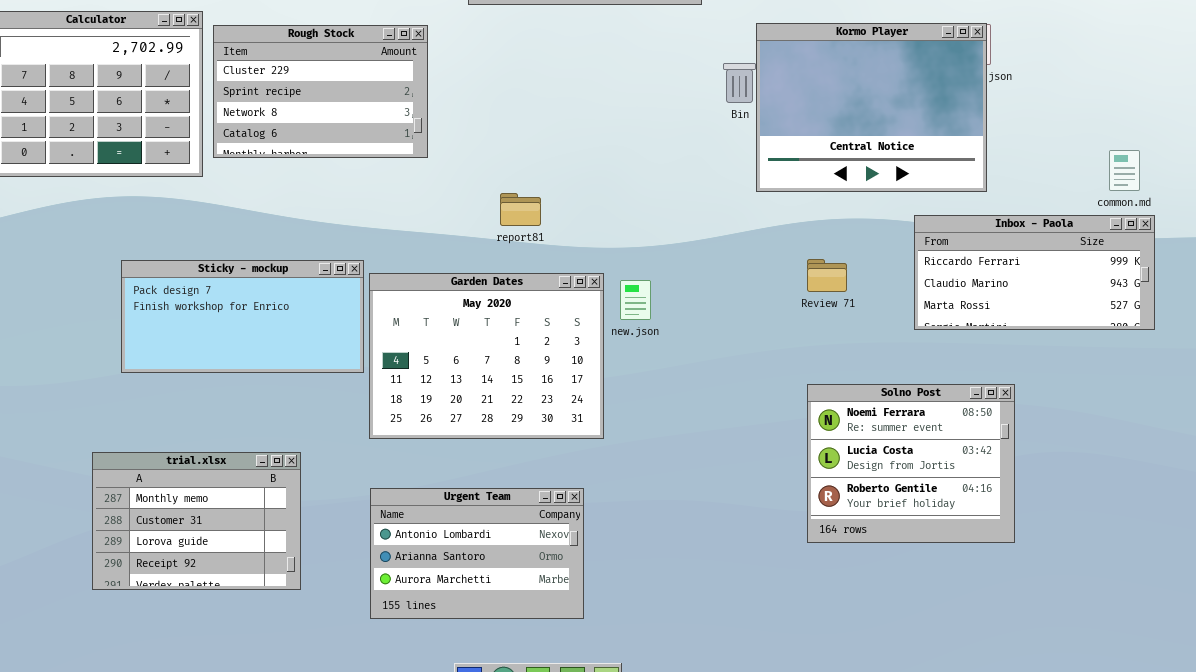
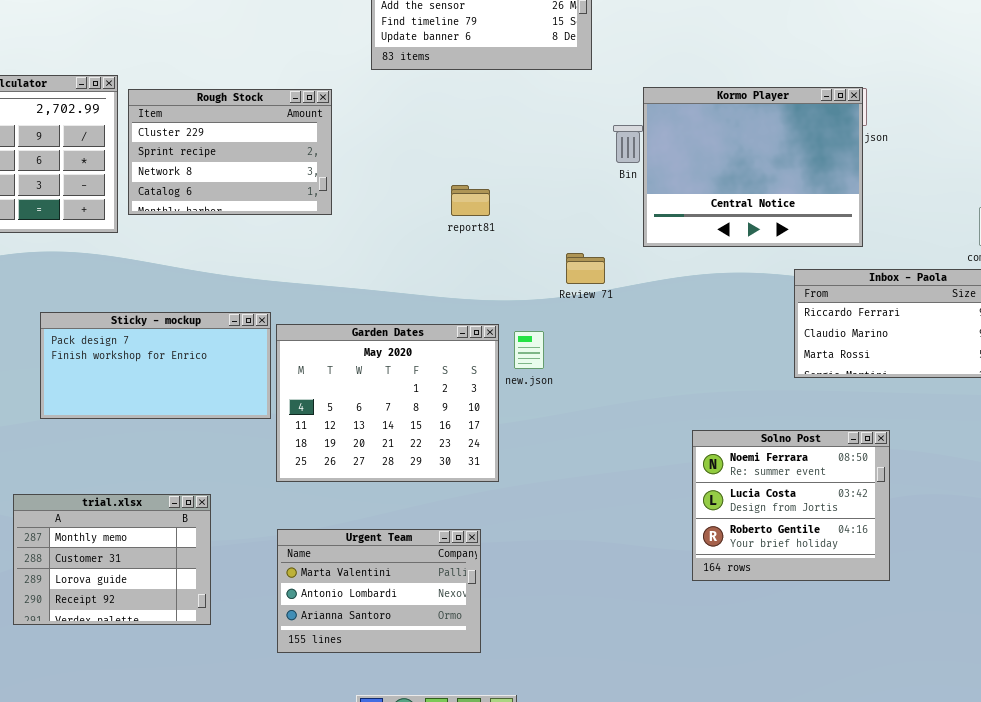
report81: [500,193,541,226] -> [451,185,490,216], moved
Review 71: [807,259,847,292] -> [566,253,605,284], moved
Urgent Team: [370,488,584,619] -> [277,529,481,653], scrolled up 1 row

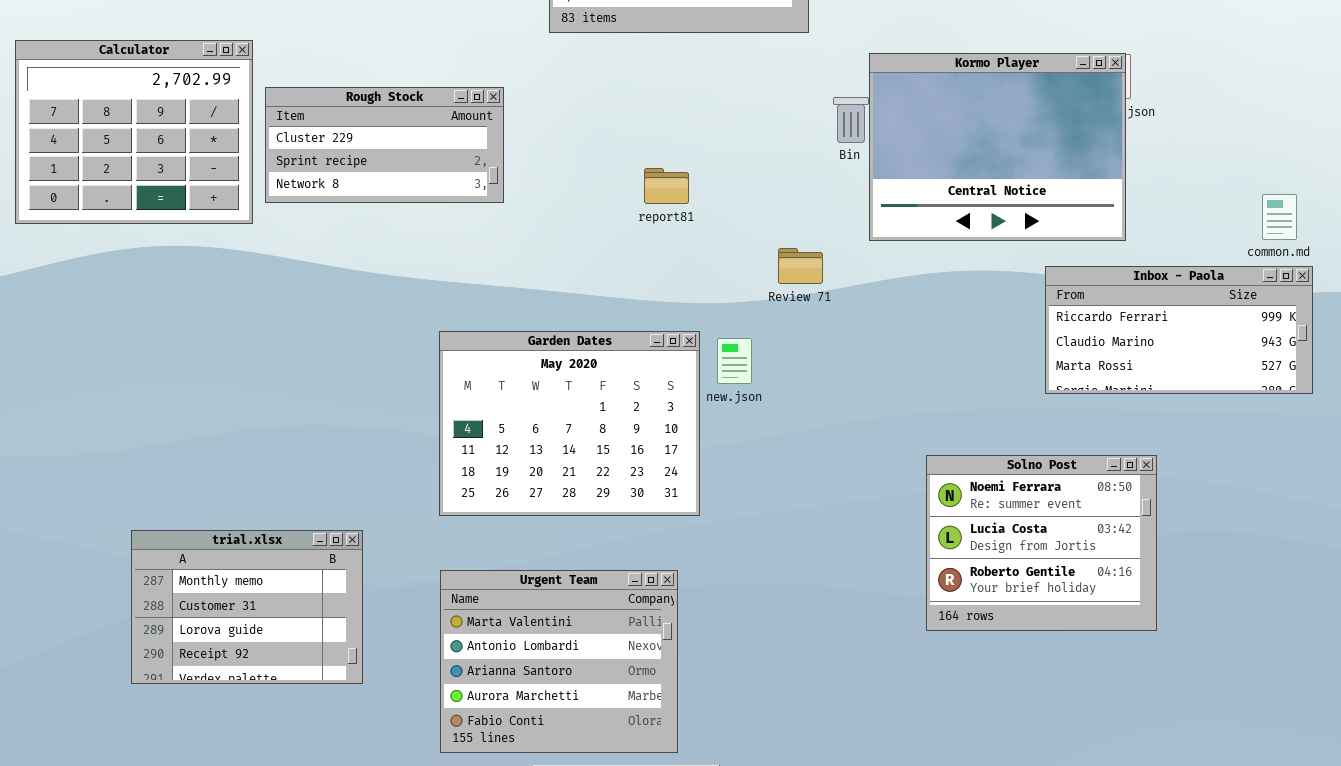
Rough Stock: [128,89,332,215] -> [265,87,504,203], resized
Sticky - mockup: [40,312,271,419] -> none, closed
Urgent Team: [277,529,481,653] -> [440,570,678,753], resized

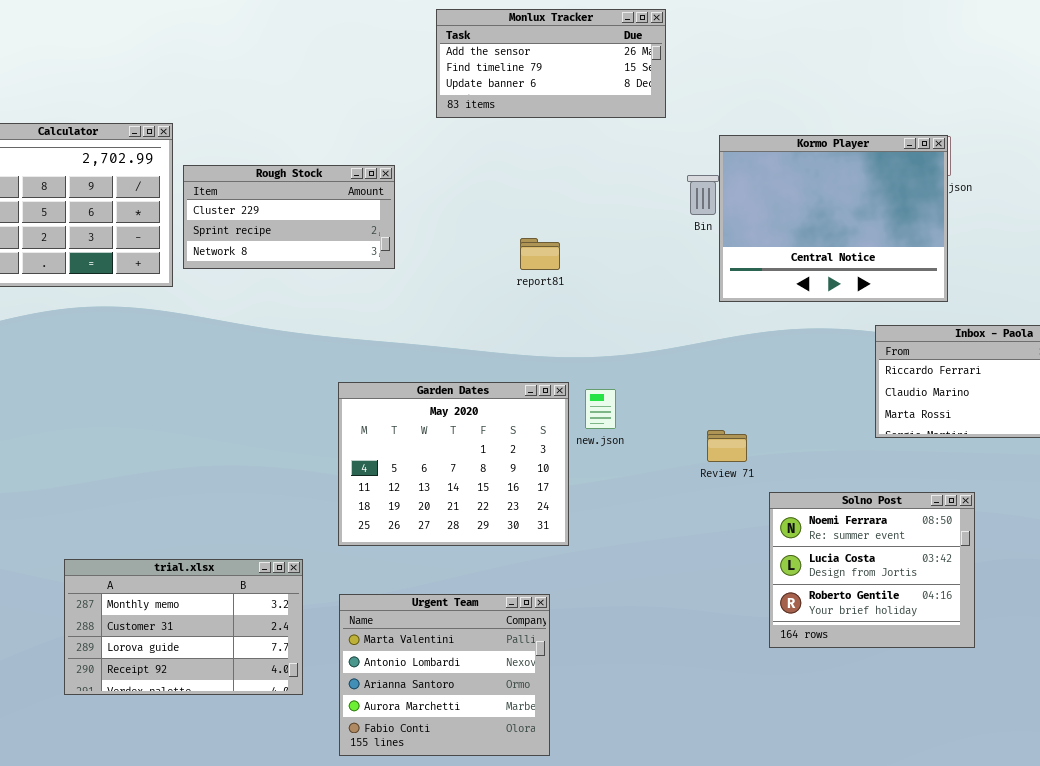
Review 71: [778,248,823,284] -> [707,430,747,462], moved
trial.xlsx: [131,530,363,684] -> [64,559,303,695], resized

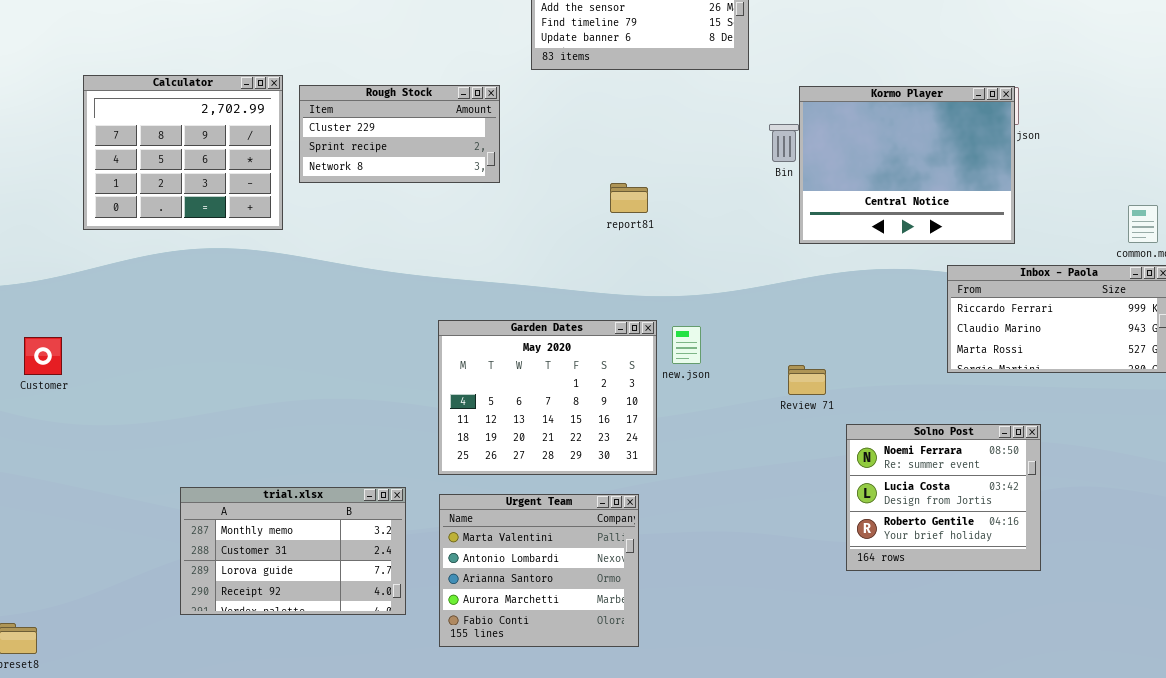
Rough Stock: [183,165,395,269] -> [299,85,500,183], moved
Urgent Team: [339,594,550,756] -> [439,494,639,647], moved

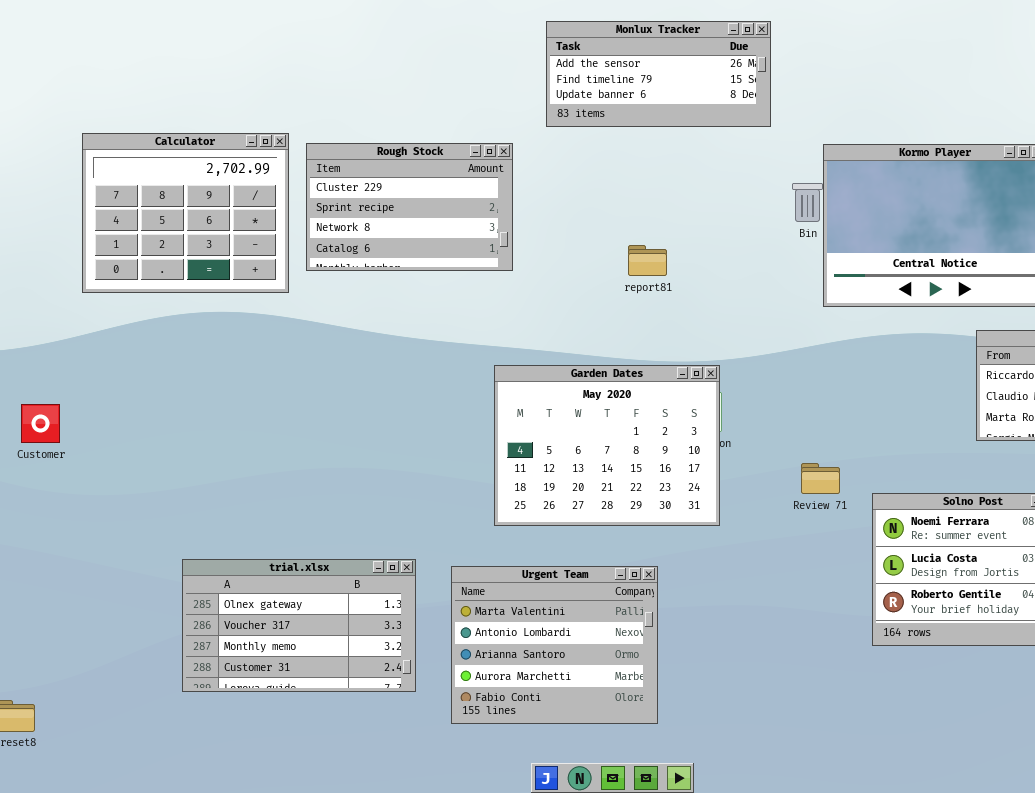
Rough Stock: [299,85,500,183] -> [306,143,513,271], resized
Garden Dates: [438,320,657,475] -> [494,365,720,526], moved
Review 71: [788,365,826,395] -> [801,463,840,494], moved
trial.xlsx: [180,487,406,615] -> [182,559,416,692], scrolled up 2 rows

